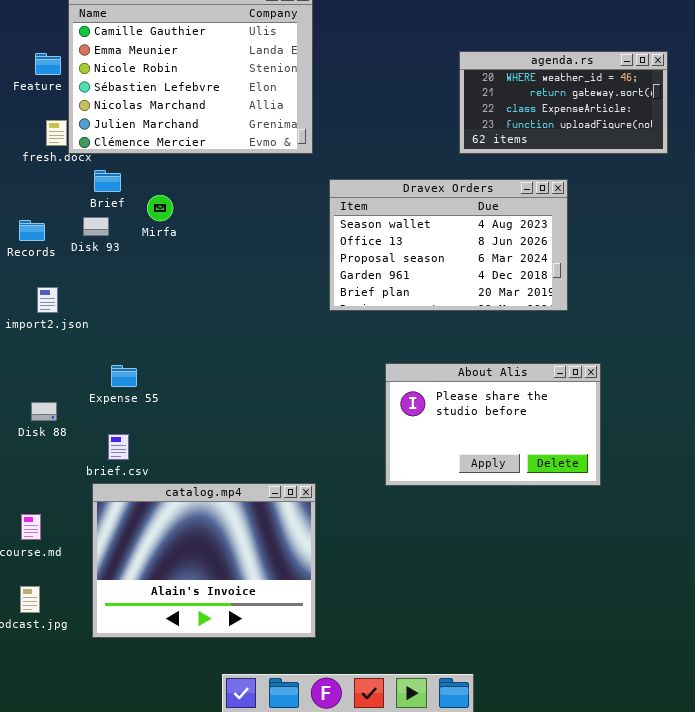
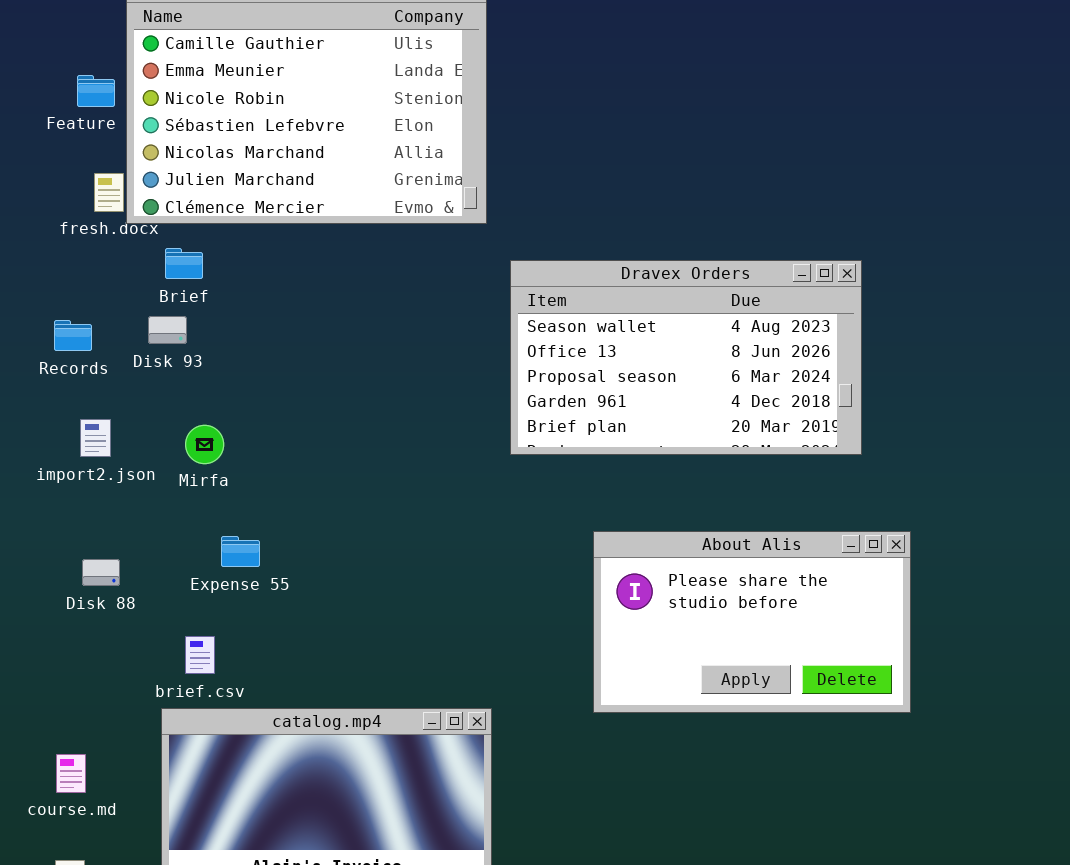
agenda.rs: [459,51,668,154] -> none, closed
Mirfa: [147,195,173,221] -> [185,425,224,464], moved
Expense 55: [111,365,137,387] -> [221,536,260,567], moved
Disk 88: [31,402,57,421] -> [82,559,120,586], moved

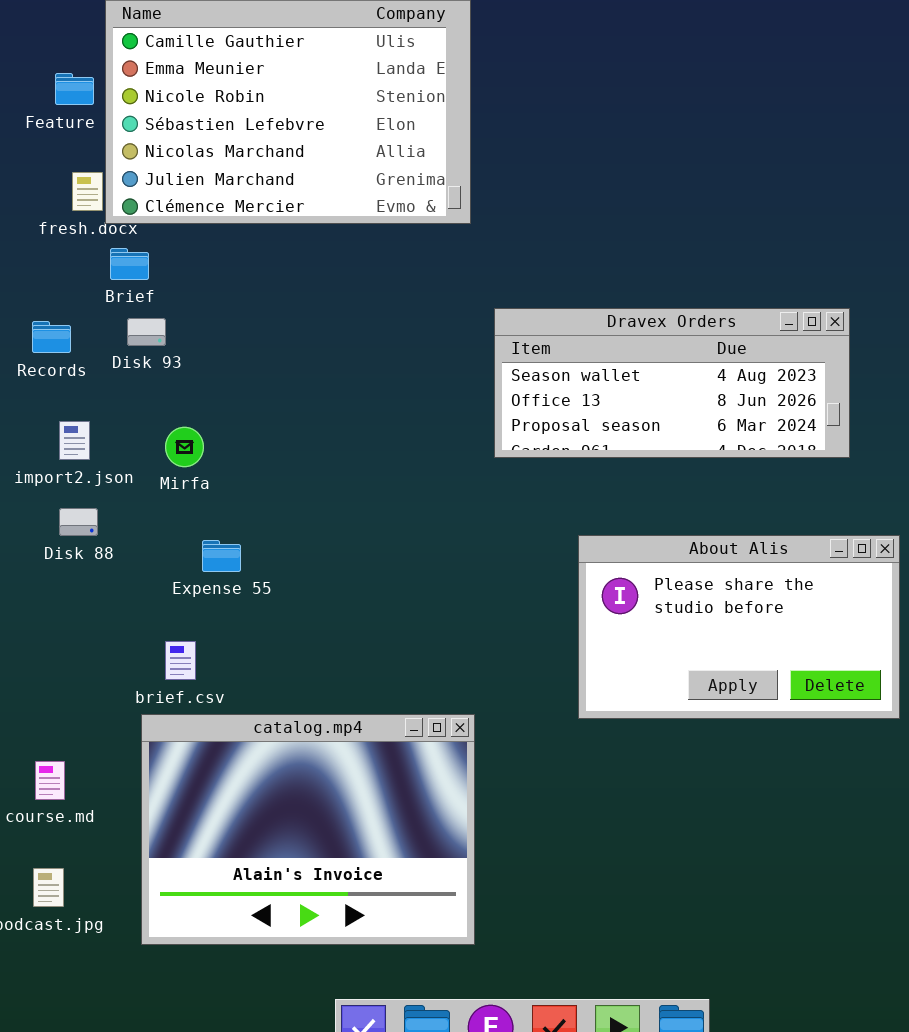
Brief: [165,248,203,279] -> [110,248,149,280], moved
Dravex Orders: [510,260,862,455] -> [494,308,850,458], resized
Disk 88: [82,559,120,586] -> [59,508,98,536], moved

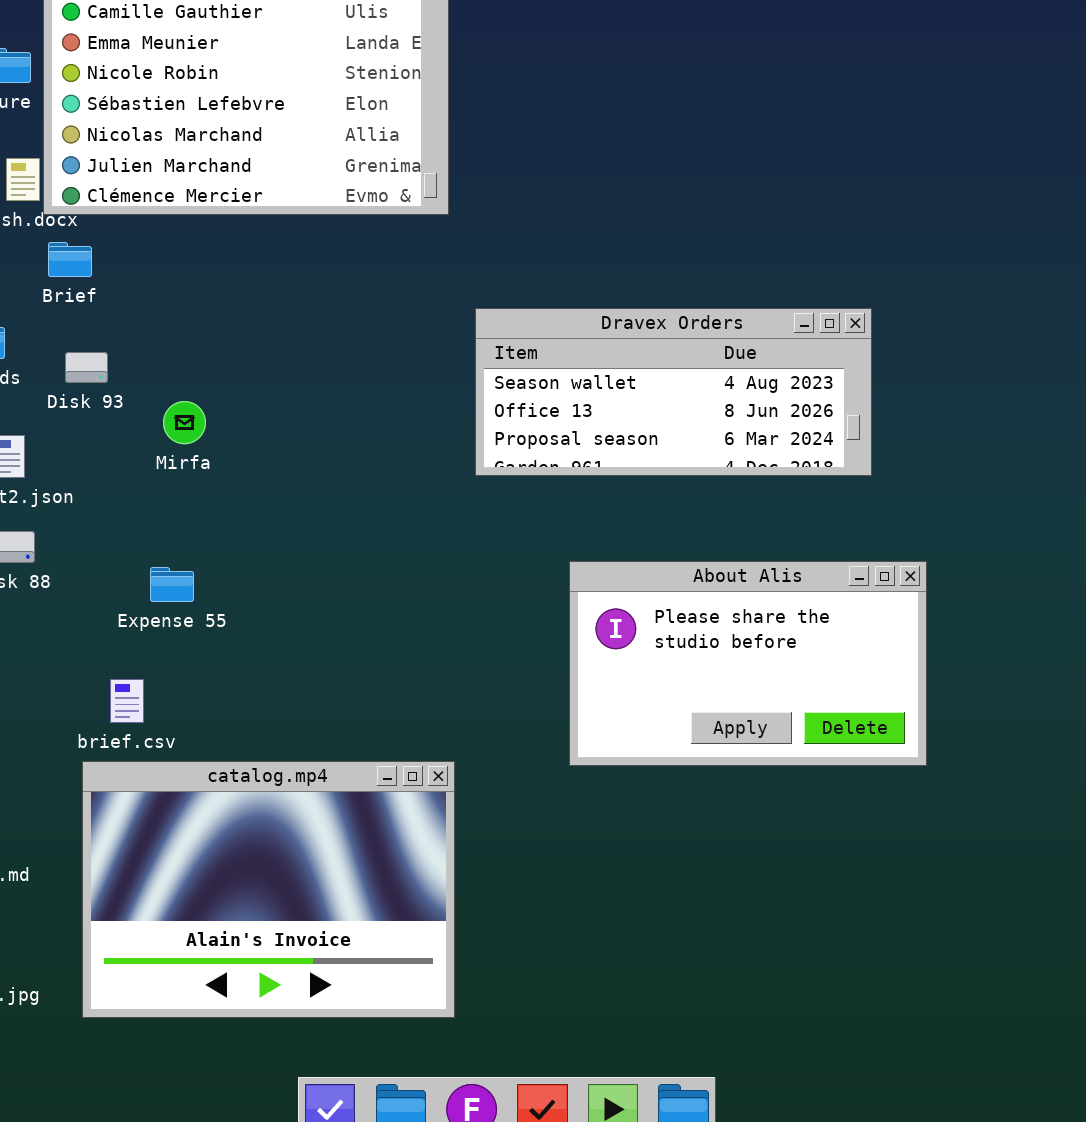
Disk 93: [127,318,166,346] -> [65,352,108,383], moved
Mirfa: [165,427,204,467] -> [163,401,206,444], moved

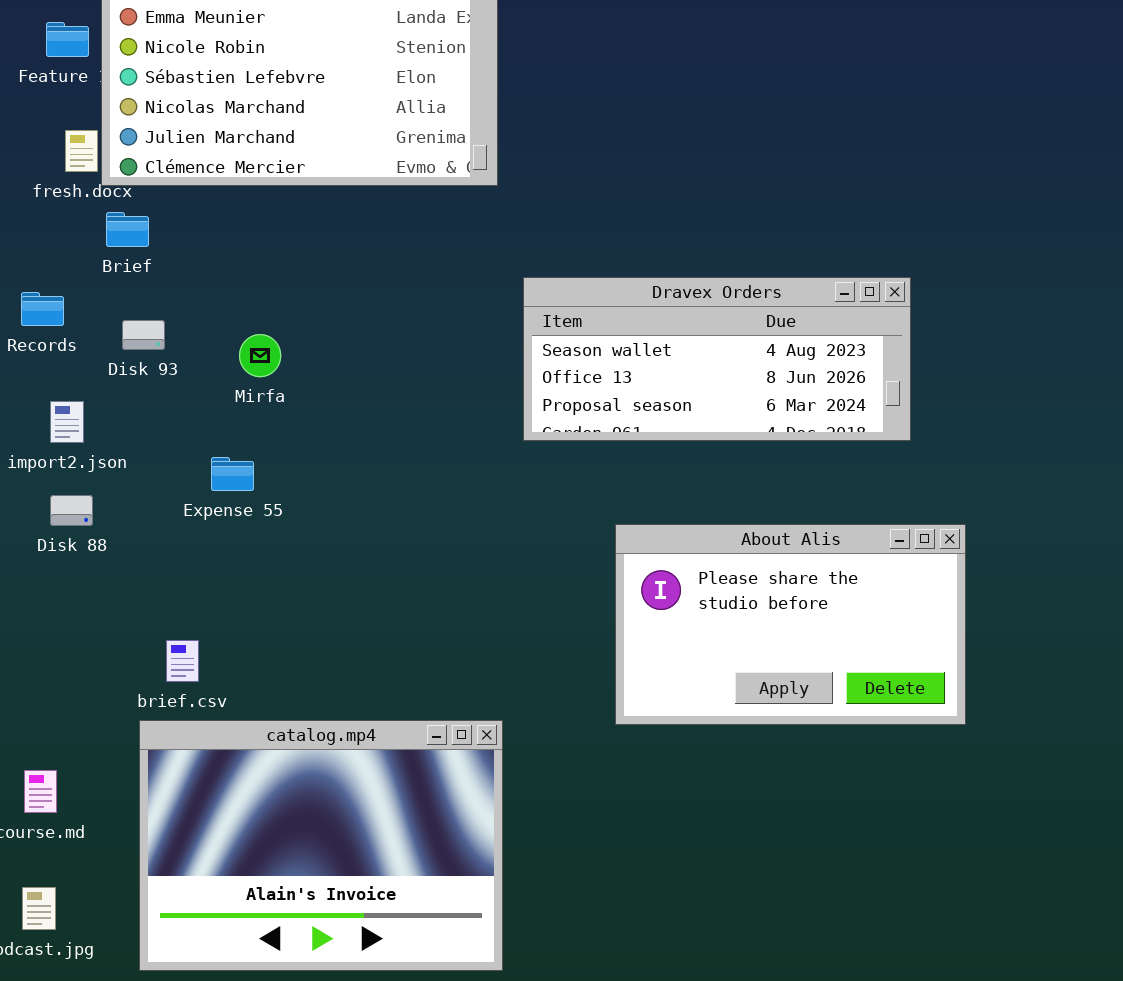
Mirfa: [163,401,206,444] -> [239,334,281,377], moved
Expense 55: [150,567,194,602] -> [211,457,254,491], moved

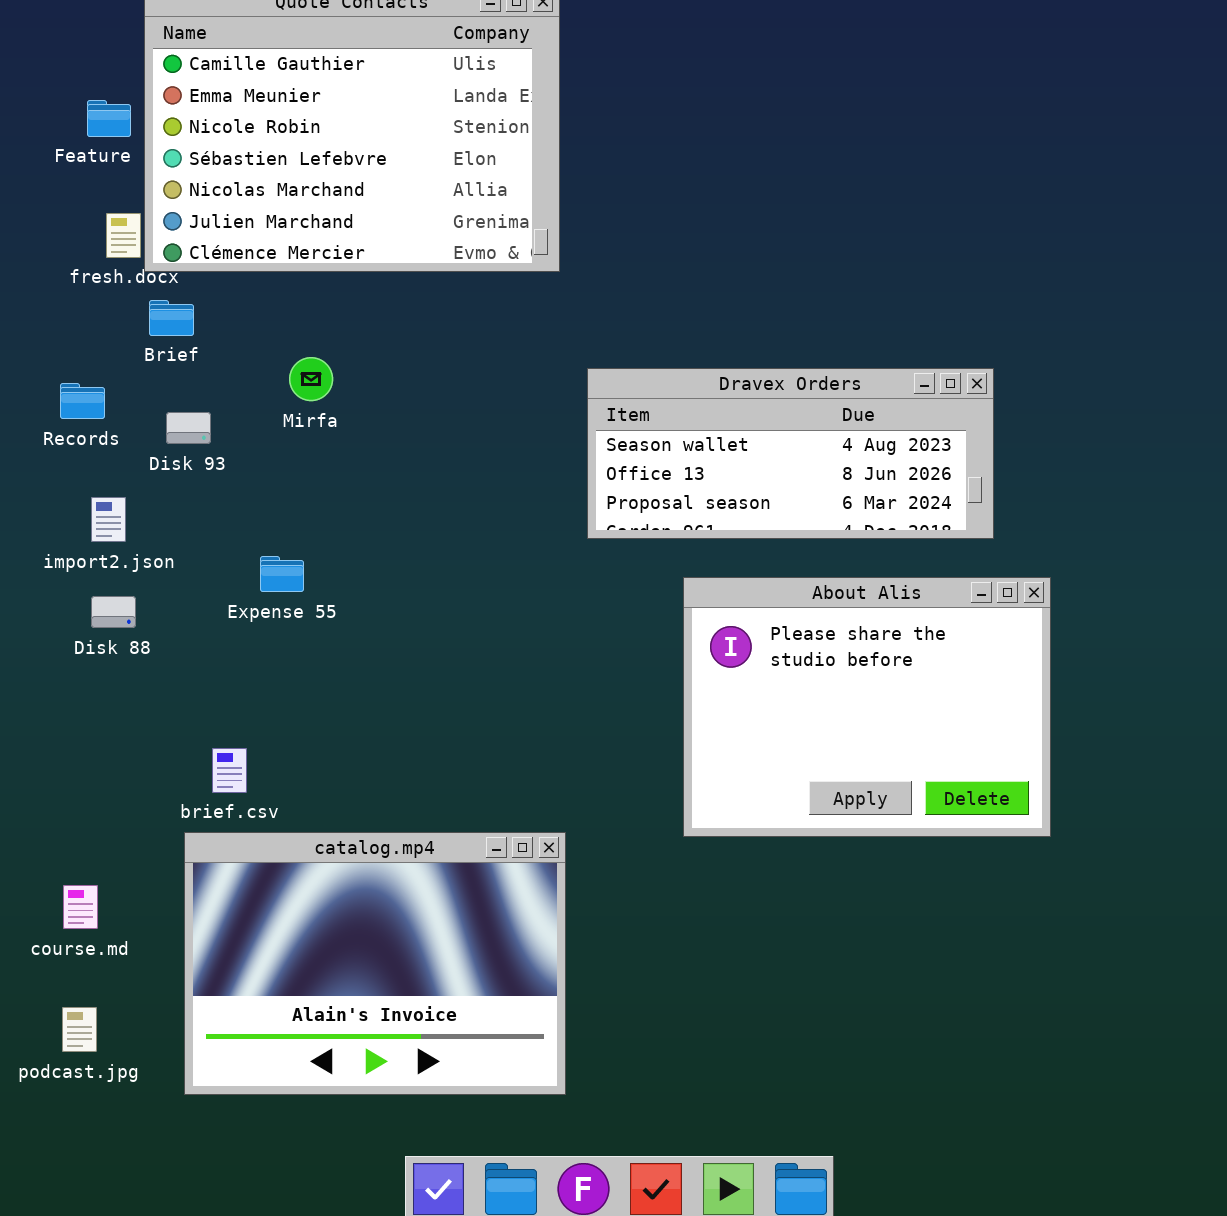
Mirfa: [239,334,281,377] -> [289,357,333,401], moved
About Alis: [615,524,966,725] -> [683,577,1051,837], resized

